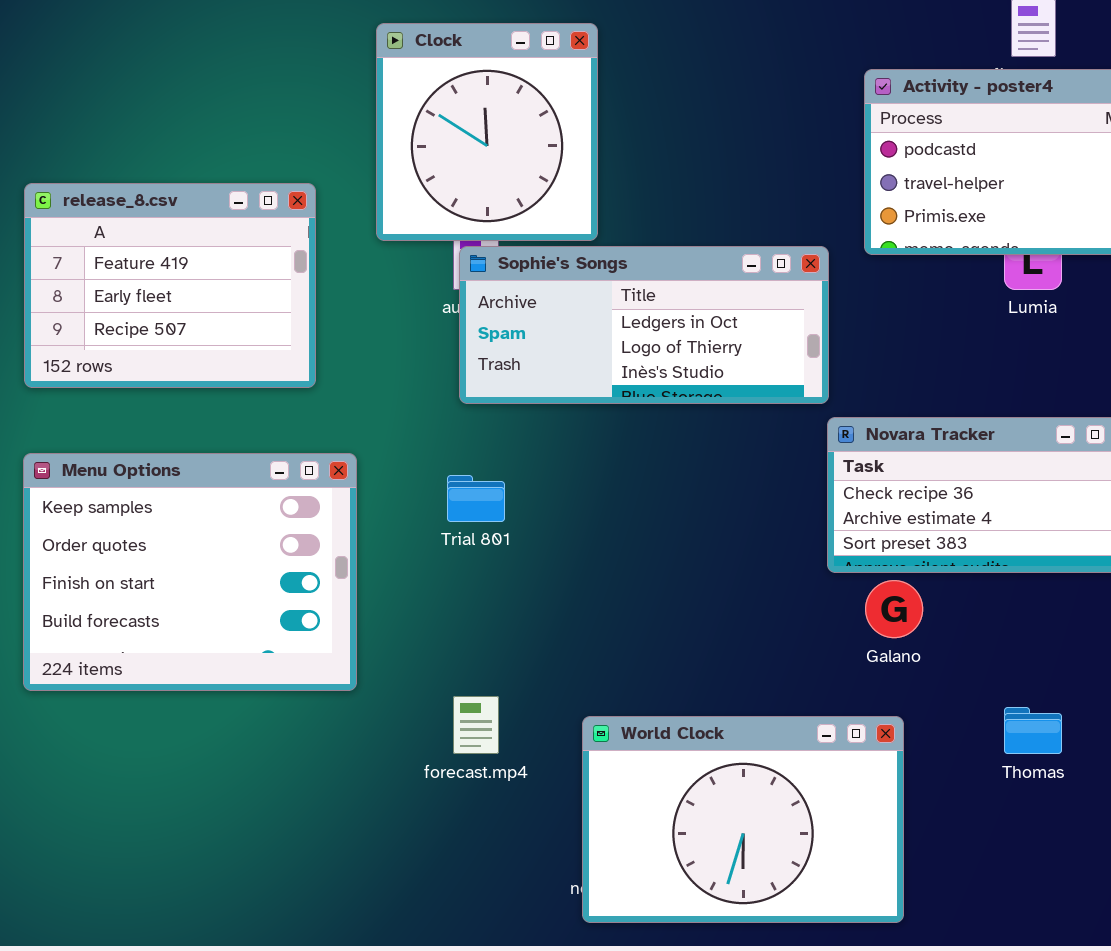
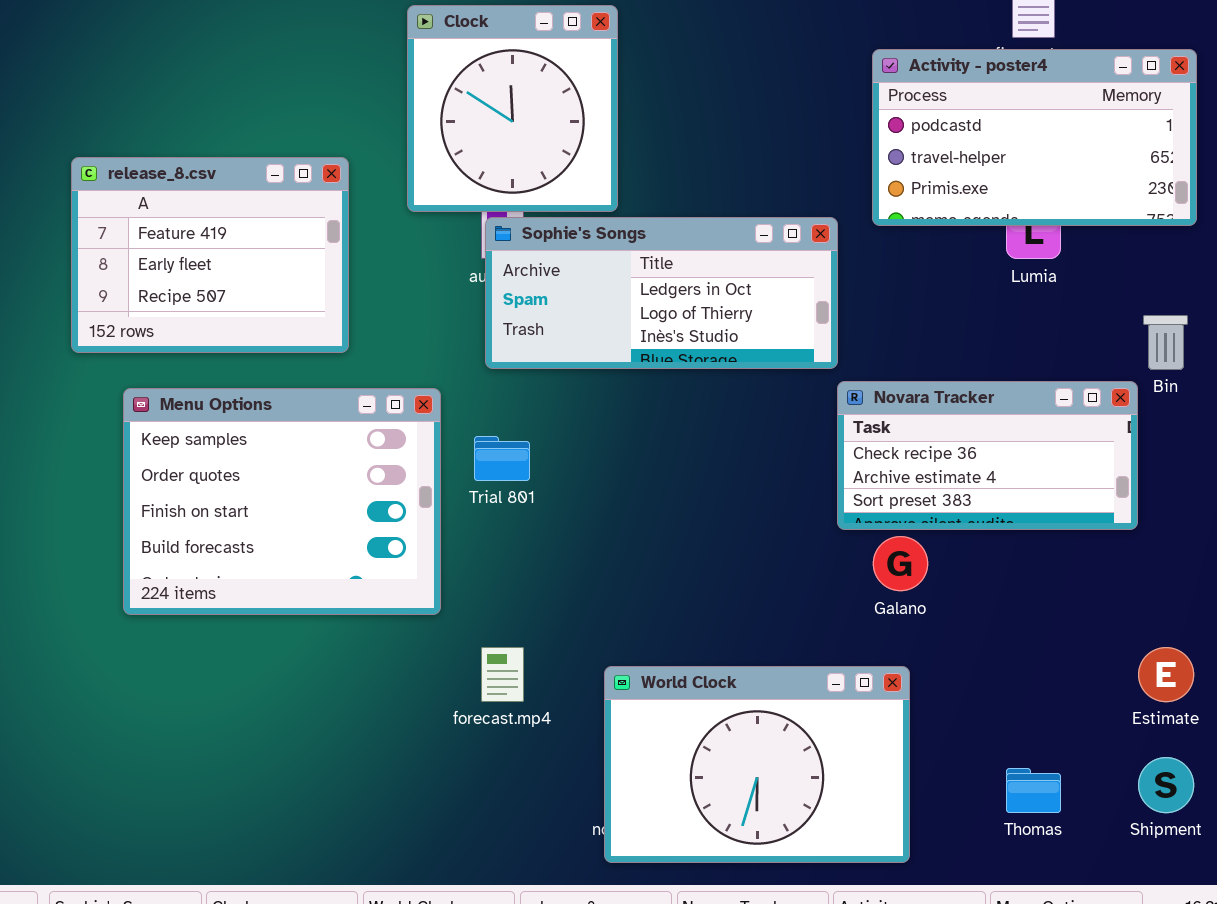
Menu Options: [23,453,357,691] -> [123,388,441,615], moved
Thomas: [1004,707,1062,754] -> [1006,768,1061,813], moved

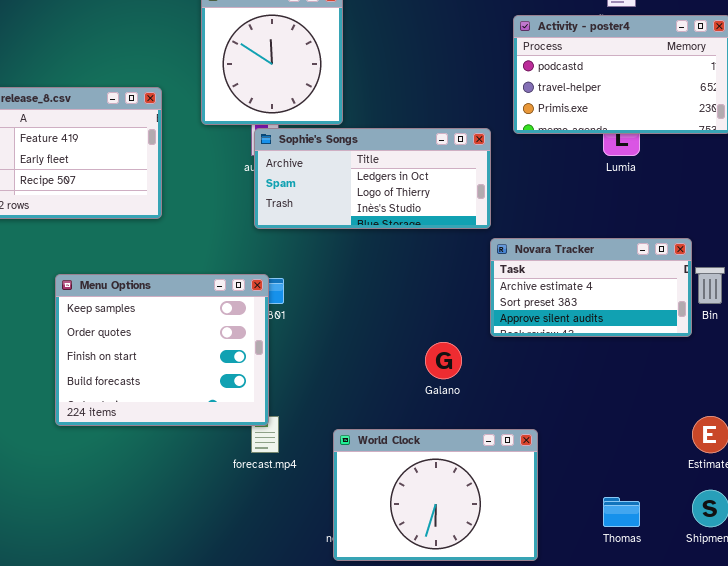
Bin: [1143,315,1188,370] -> [695,267,725,304], moved
Novara Tracker: [837,381,1138,530] -> [490,238,692,337], scrolled down 1 row
Menu Options: [123,388,441,615] -> [55,274,269,426], moved
Galano: [873,536,928,591] -> [425,342,462,379], moved

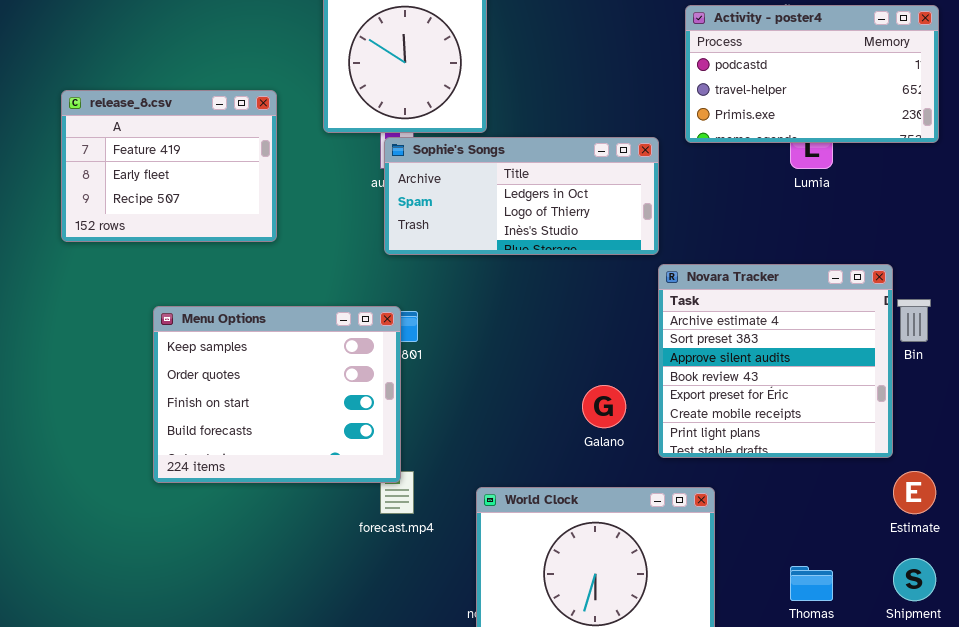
Novara Tracker: [490,238,692,337] -> [658,264,893,458], resized

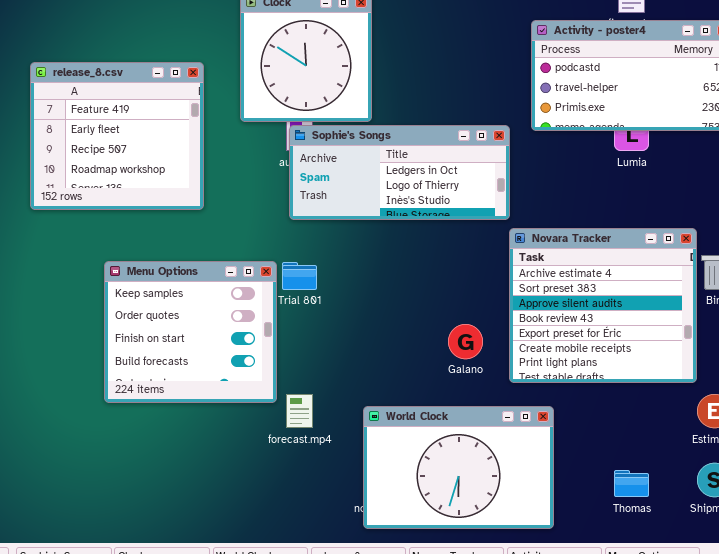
release_8.csv: [61,90,277,242] -> [30,62,204,210], resized
Menu Options: [153,306,401,483] -> [104,261,277,403], resized

